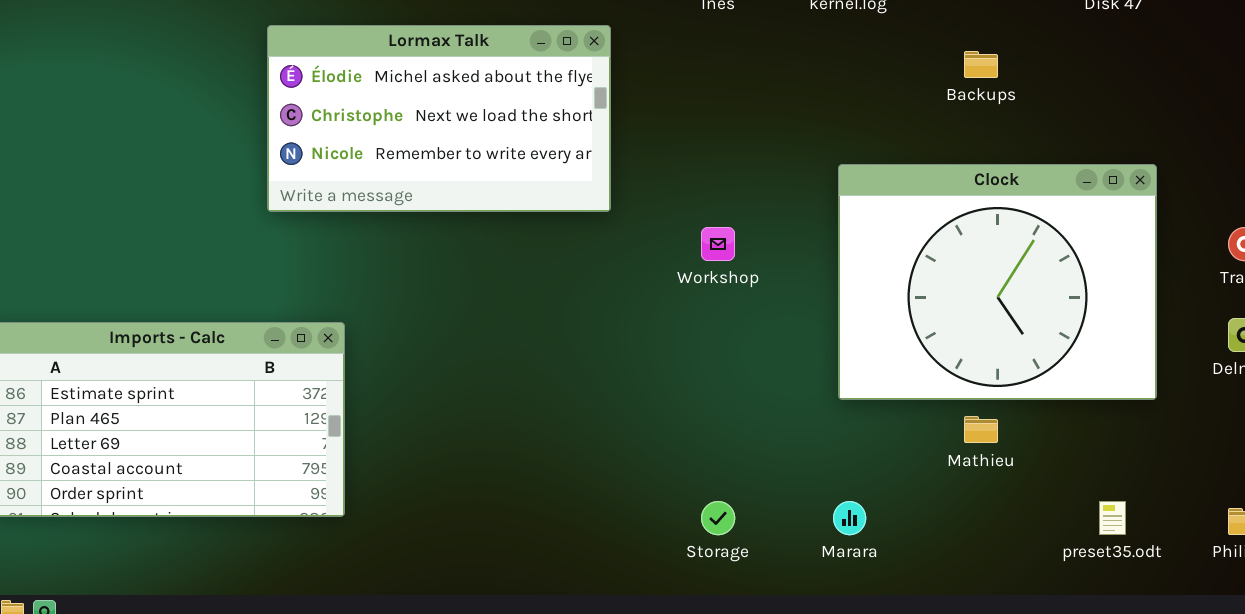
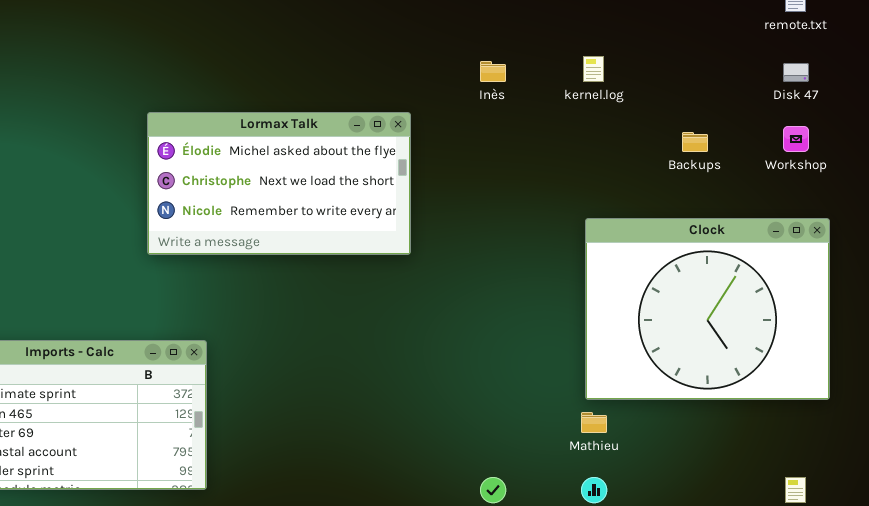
Workshop: [701,227,735,261] -> [783,126,809,152], moved
Mathieu: [964,416,998,443] -> [581,412,607,433], moved

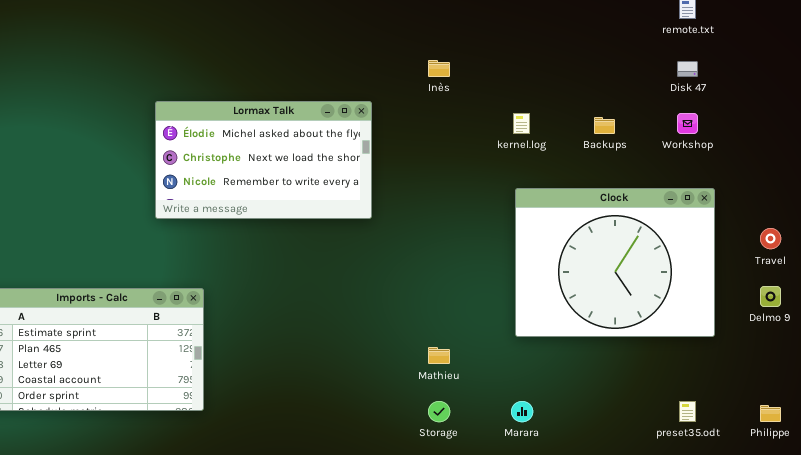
kernel.log: [583,56,604,82] -> [513,113,530,134], moved
Mathieu: [581,412,607,433] -> [428,347,450,364], moved

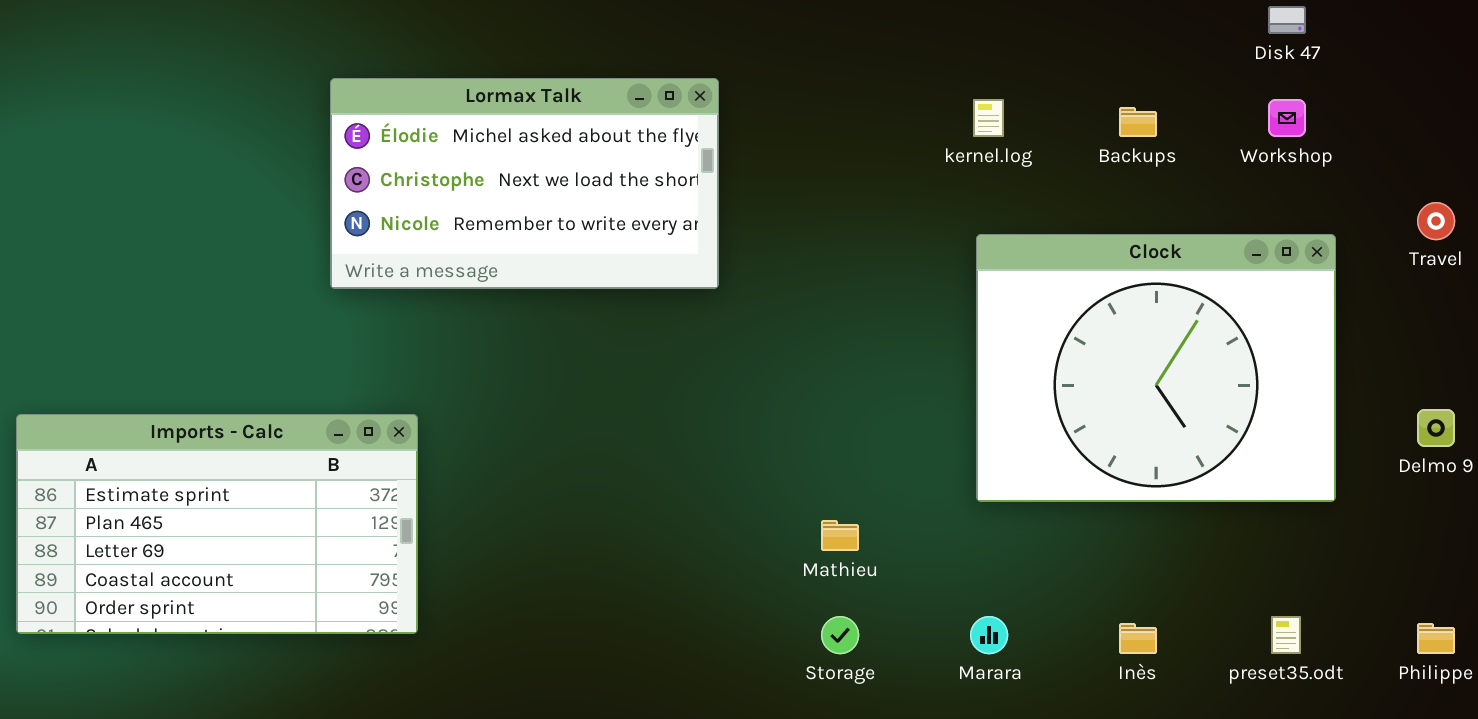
Inès: [428,60,450,77] -> [1119,623,1157,654], moved
Travel: [760,228,781,249] -> [1417,202,1455,240], moved

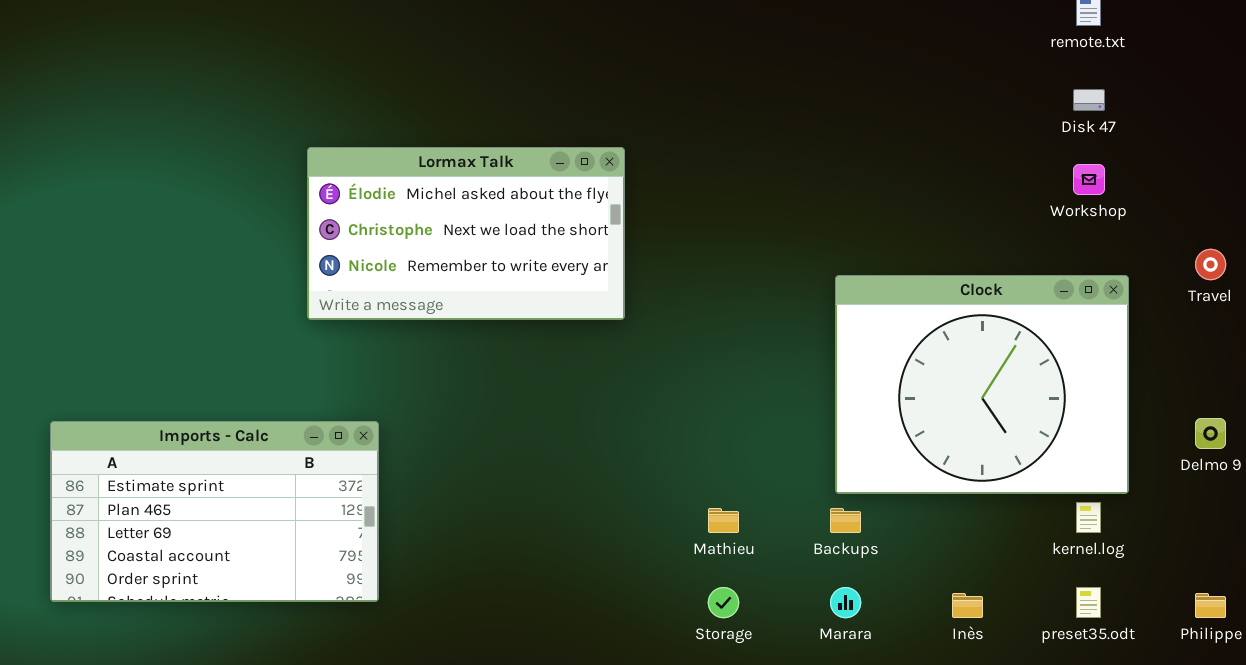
kernel.log: [973,99,1004,137] -> [1076,502,1101,533], moved
Backups: [1119,107,1157,137] -> [830,508,861,533], moved

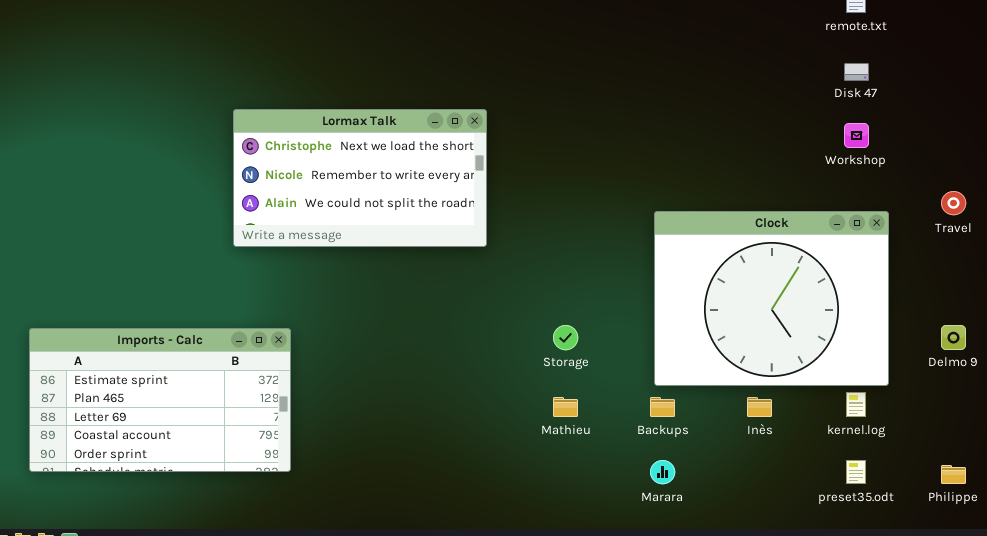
Lormax Talk: [307,147,625,320] -> [233,109,487,247], scrolled down 1 row
Storage: [708,587,739,618] -> [553,325,578,350], moved
Inès: [952,593,983,618] -> [747,397,772,417], moved

